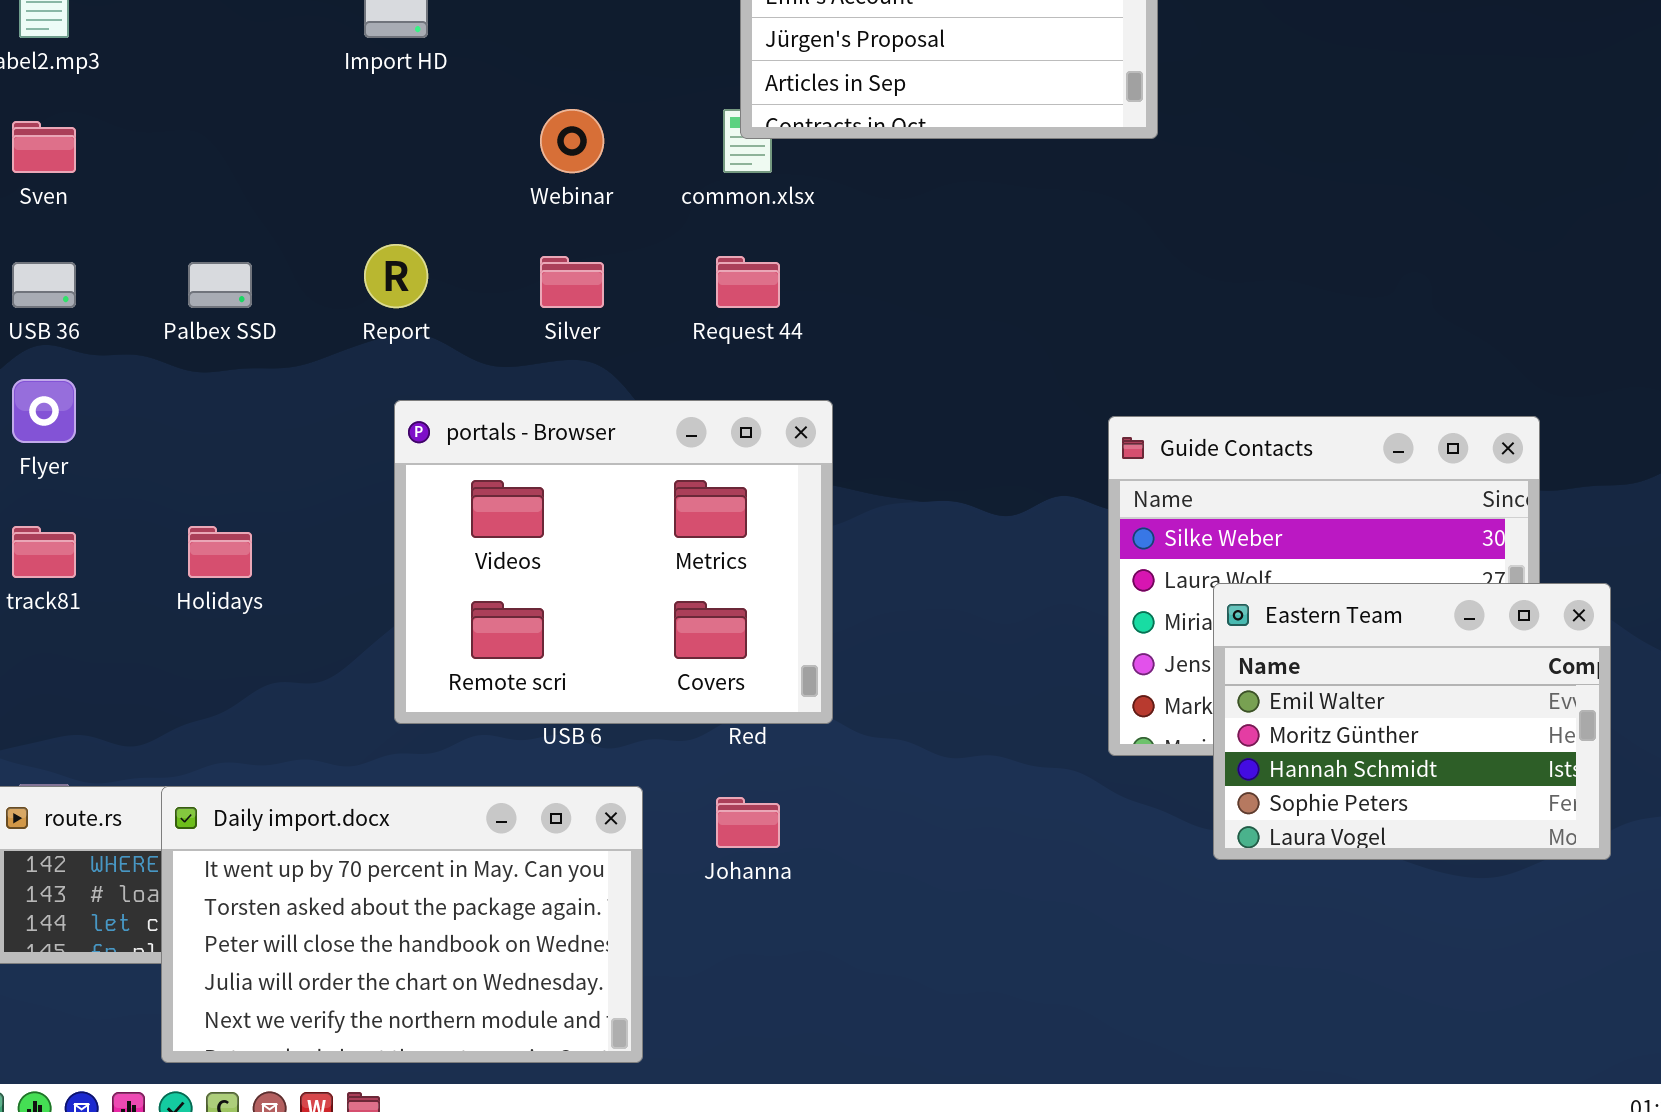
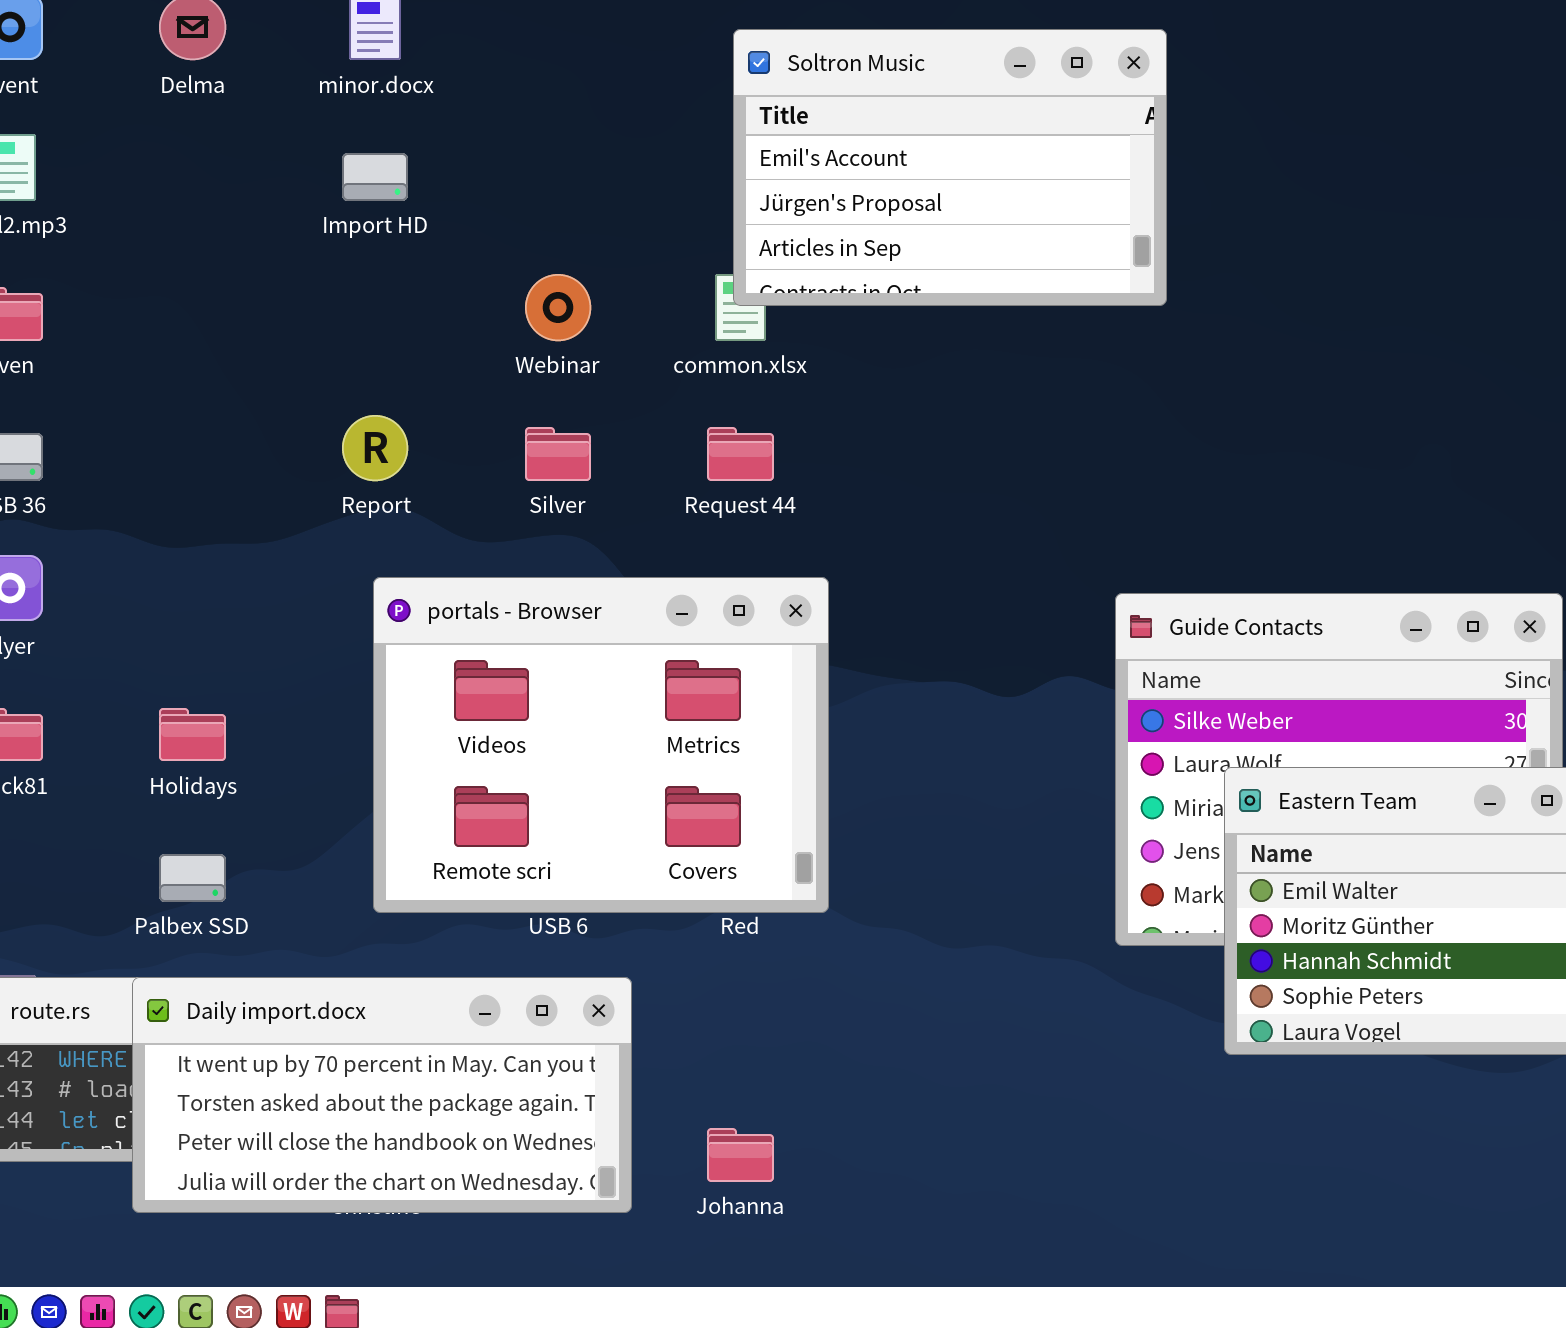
Palbex SSD: [188,262,252,308] -> [159,854,226,902], moved
Daily import.docx: [161,786,643,1063] -> [132,977,632,1213], resized
Johanna: [716,797,780,848] -> [707,1128,774,1182], moved

